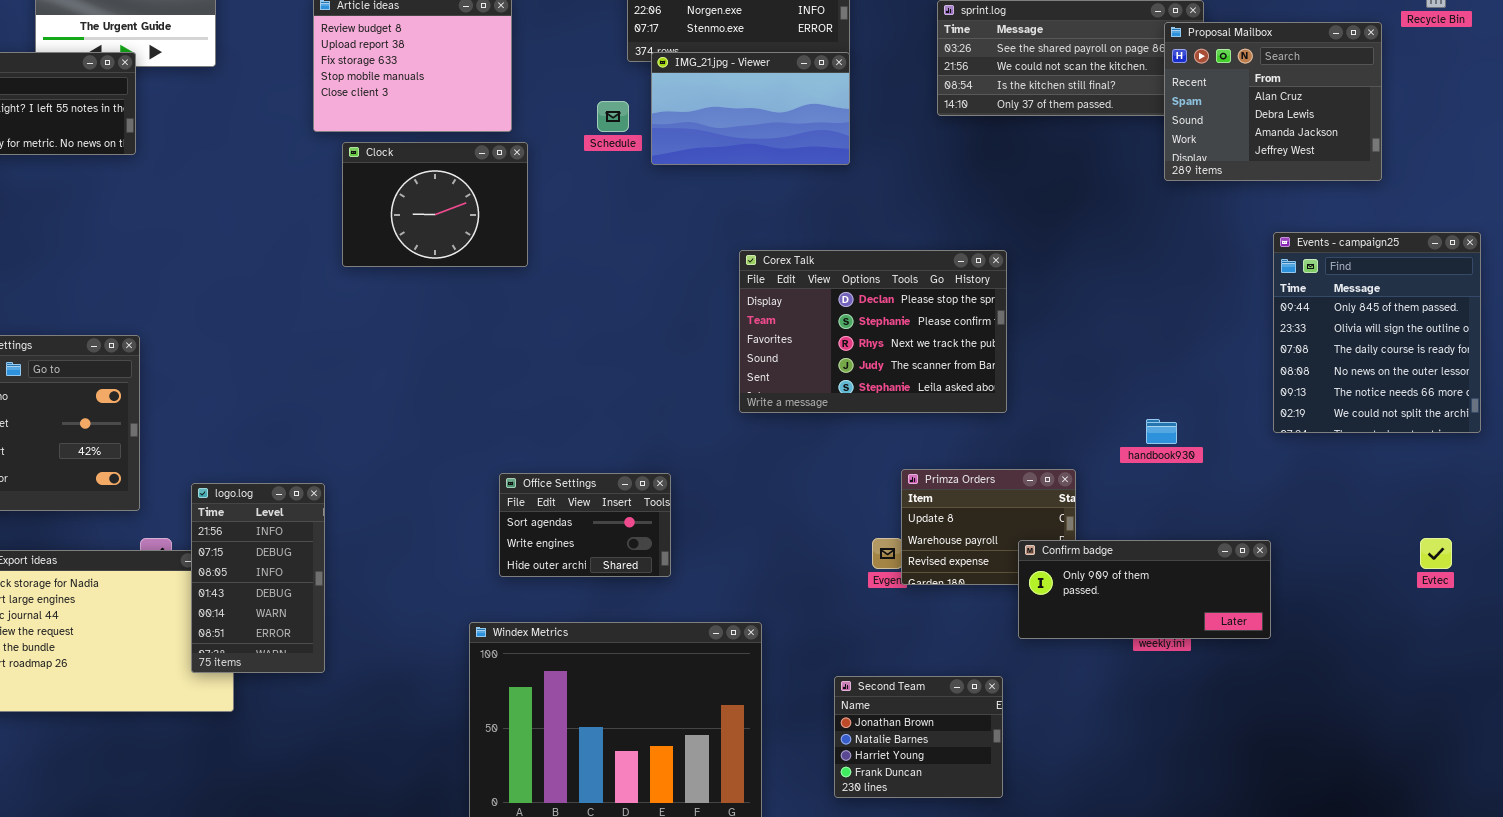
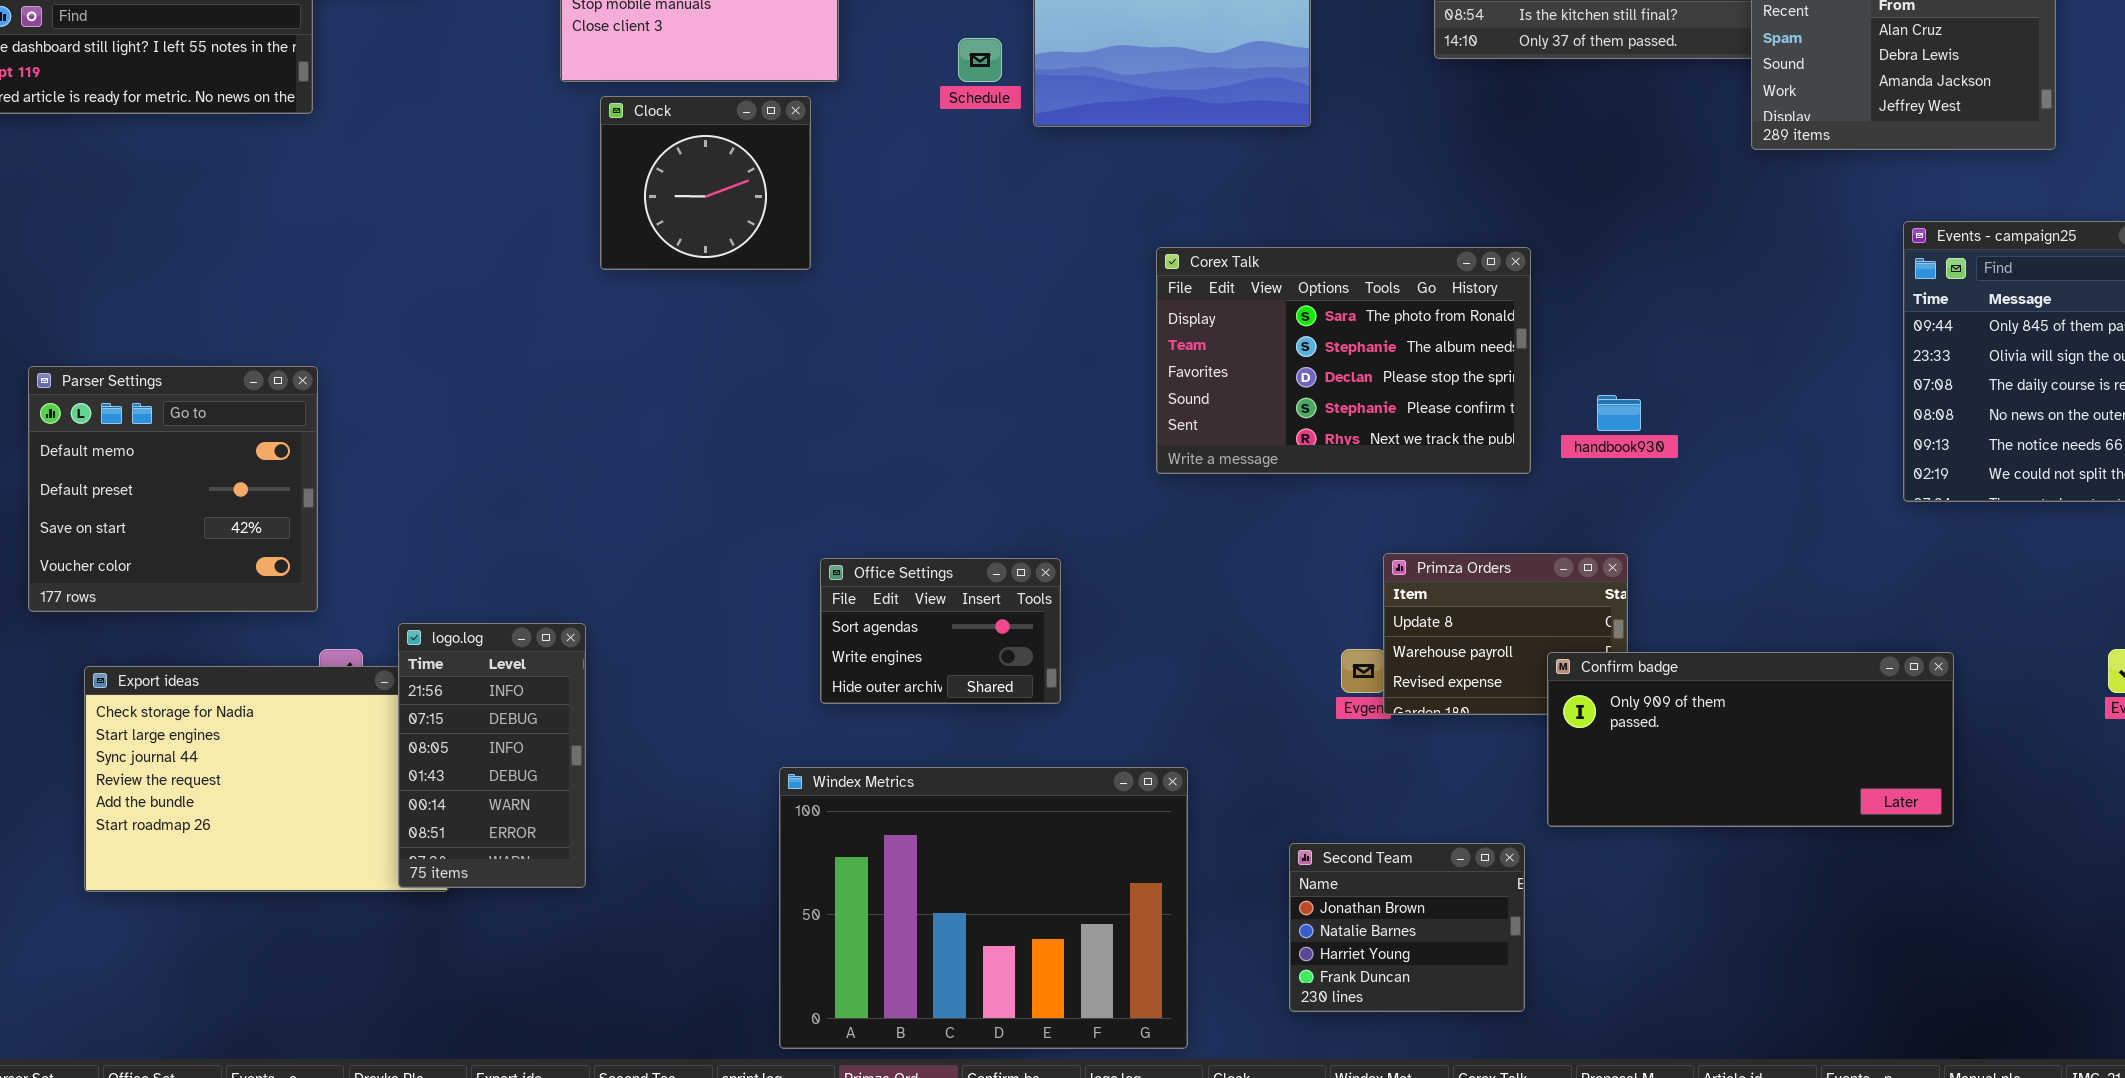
Clock: [342,142,528,267] -> [600,96,811,270], resized
Corex Talk: [739,250,1007,413] -> [1156,247,1531,474], scrolled up 2 rows
handbook930: [1146,419,1177,444] -> [1597,395,1641,431], moved
logo.log: [191,483,325,673] -> [398,623,586,888], moved
Confirm badge: [1018,540,1271,639] -> [1547,652,1954,827], resized

